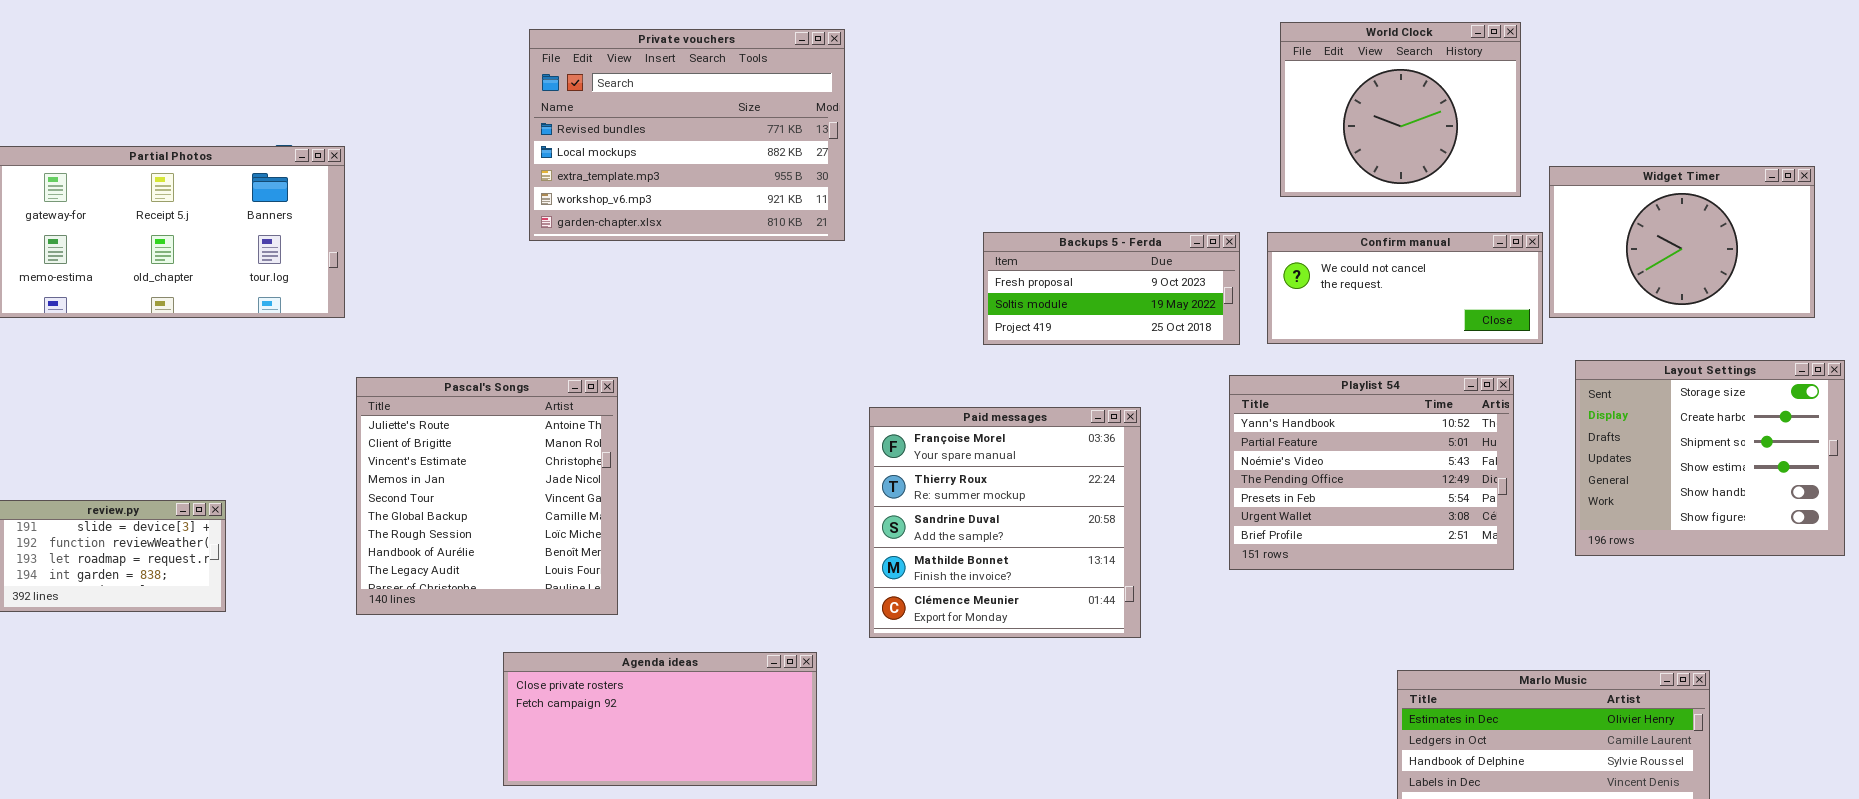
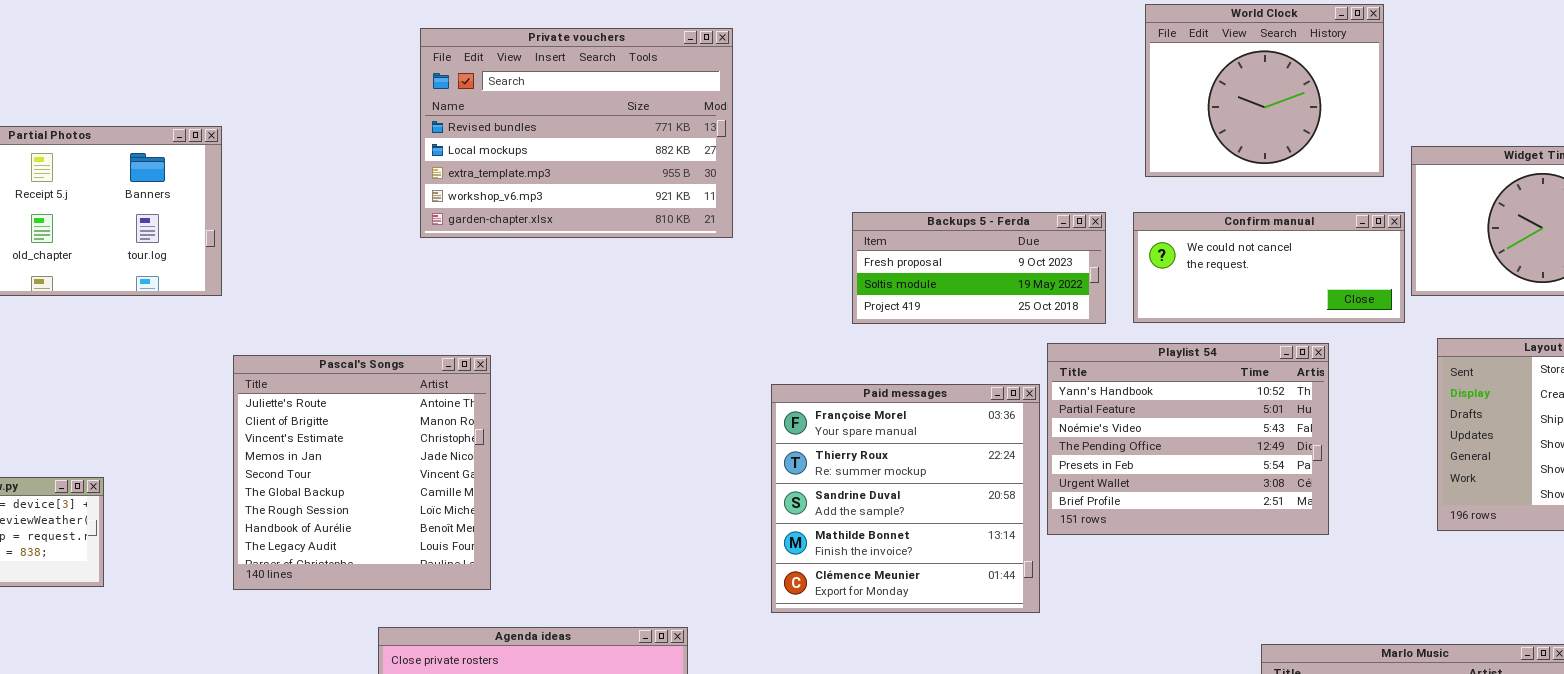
Private vouchers: [529,29,845,241] -> [420,28,733,238], moved
Playlist 54: [1229,375,1514,570] -> [1047,343,1329,535], moved
Paid messages: [869,407,1141,638] -> [771,384,1040,613], moved

